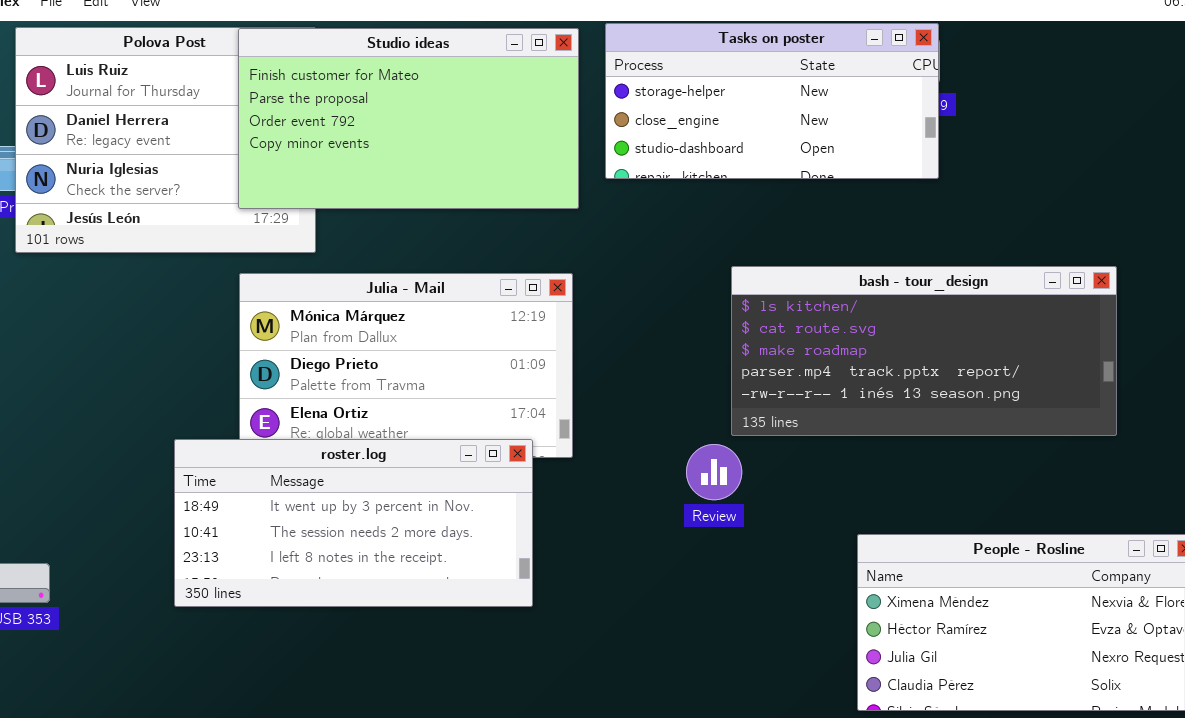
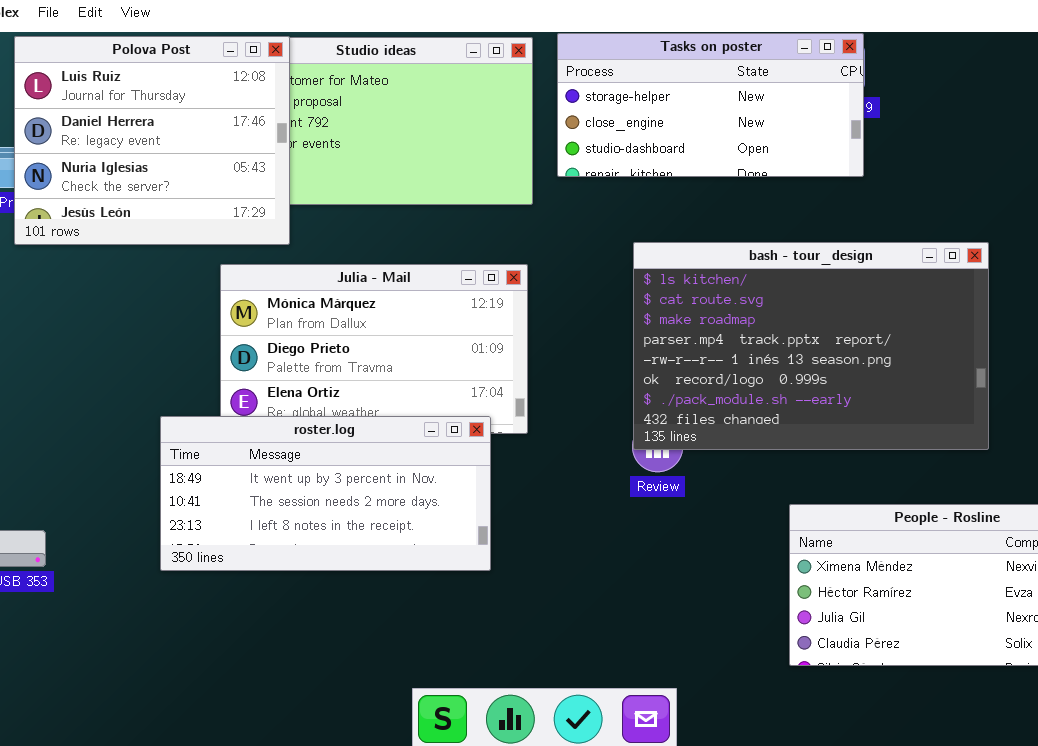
Polova Post: [15,27,316,253] -> [14,36,290,245], raised
bash - tour_design: [731,266,1117,436] -> [633,242,989,450], moved, resized

